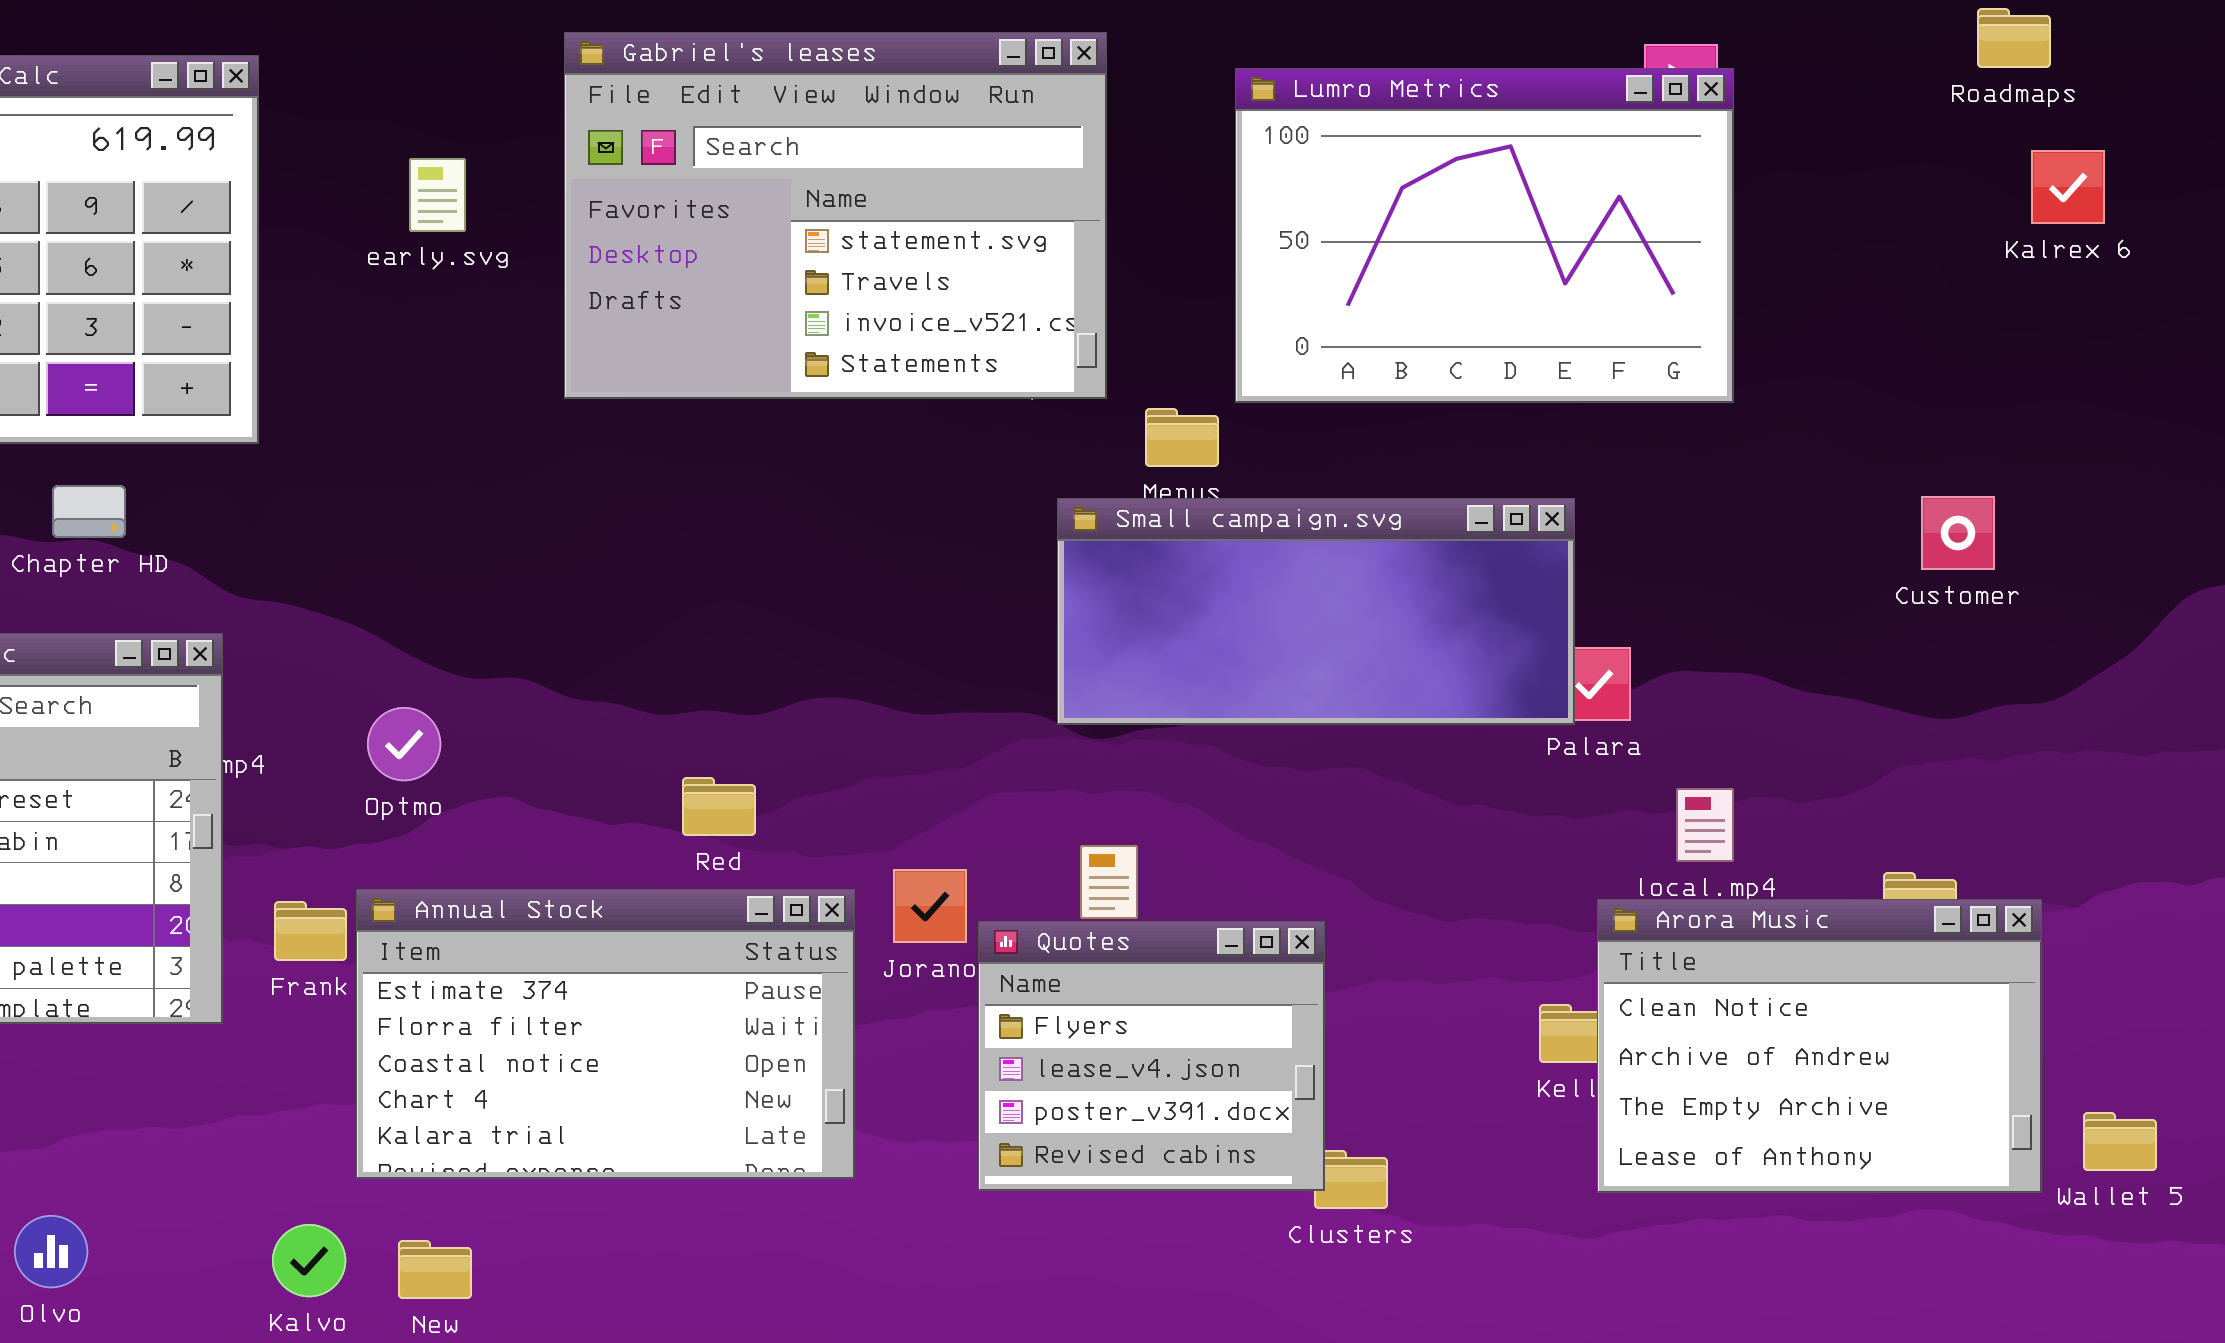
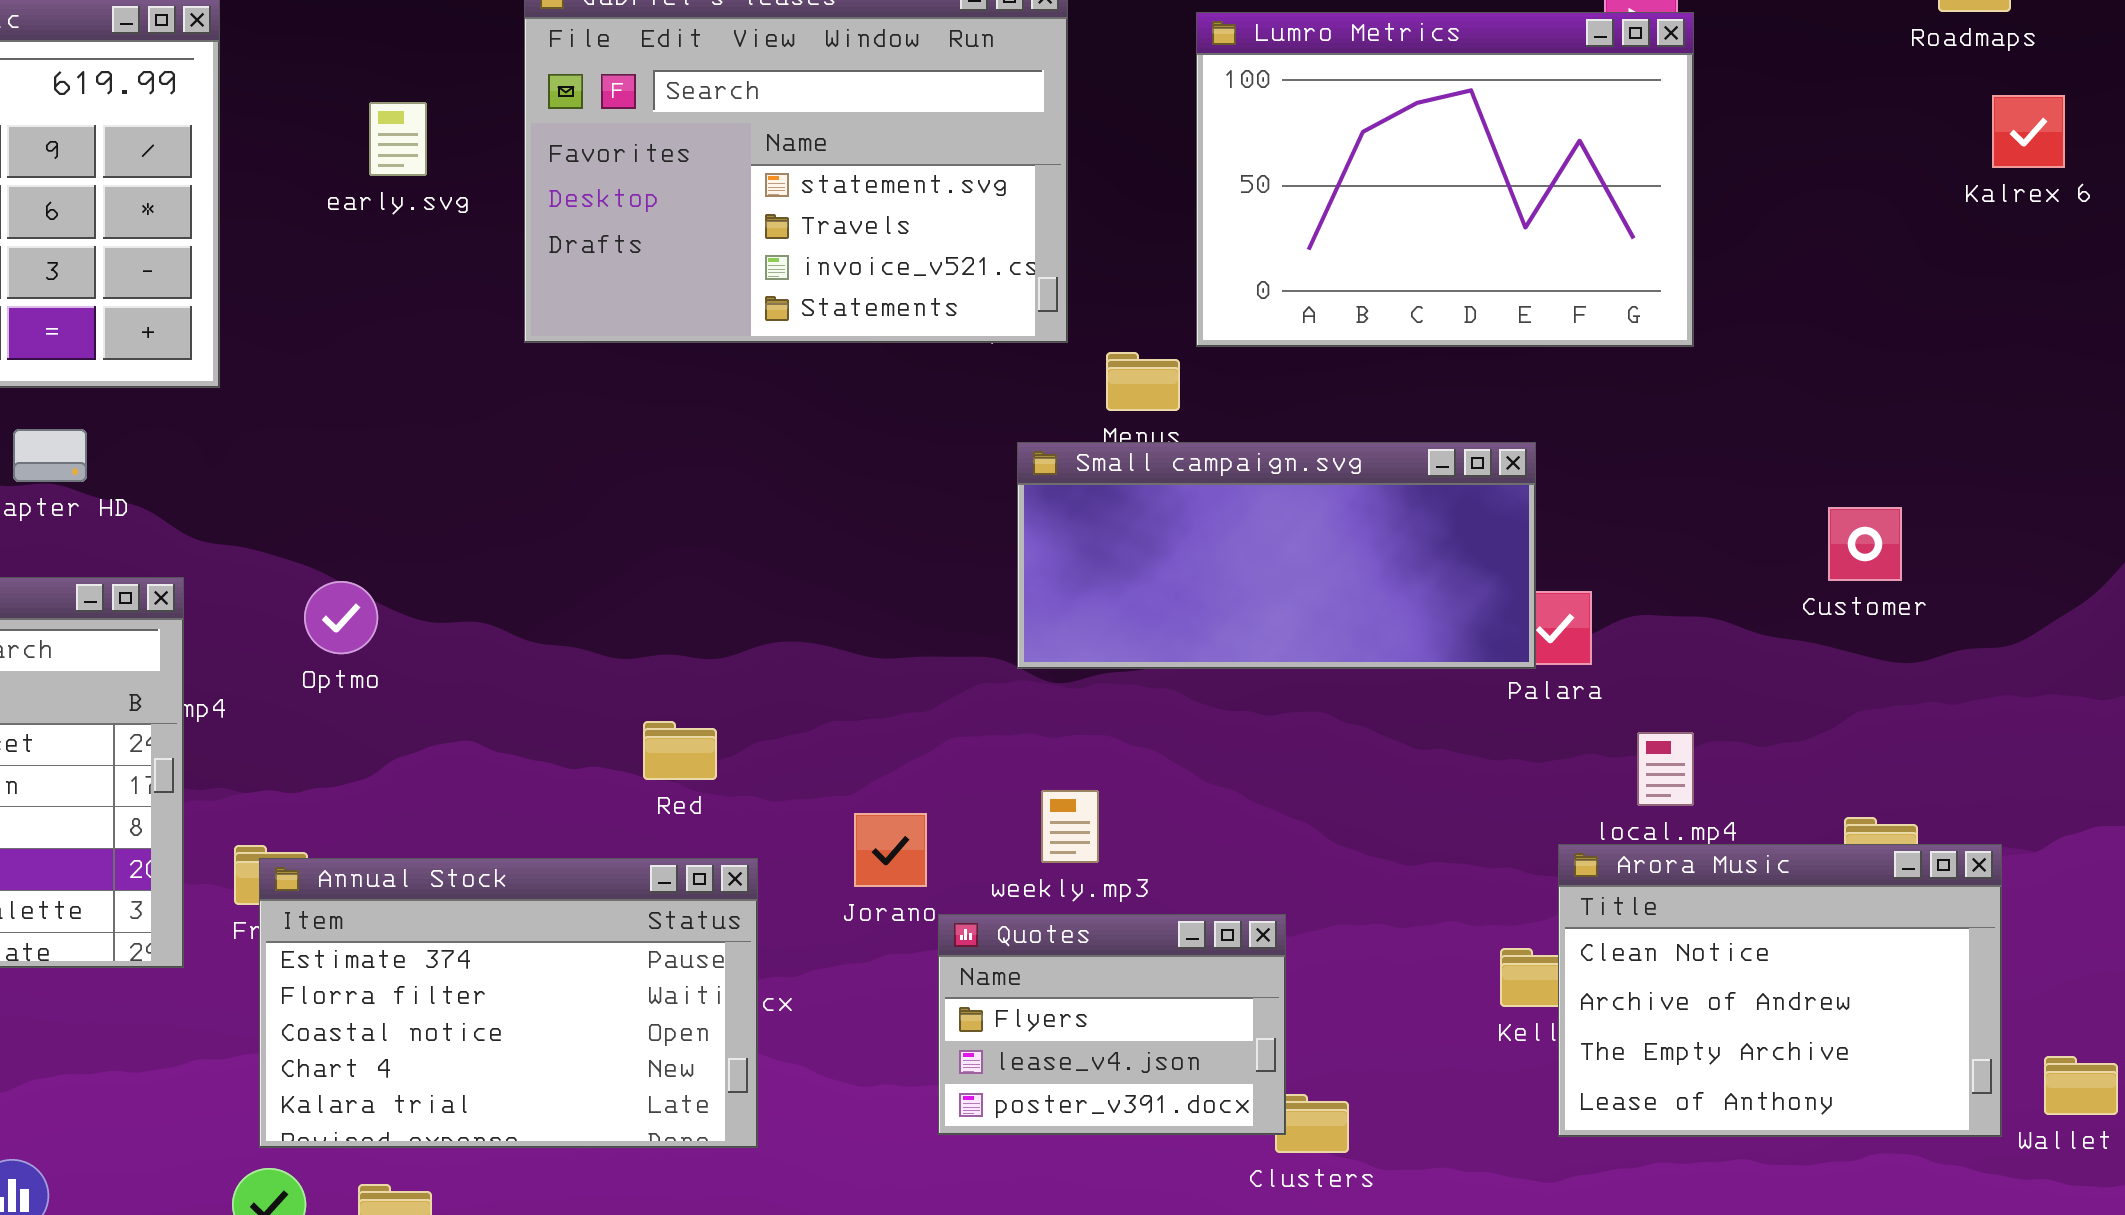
Customer: [1921,496,1995,570] -> [1828,507,1902,581], moved
Optmo: [367,707,441,781] -> [304,581,378,654], moved
Annual Stock: [356,889,855,1179] -> [259,858,758,1148], moved
Quotes: [978,921,1325,1191] -> [938,914,1286,1135], resized

